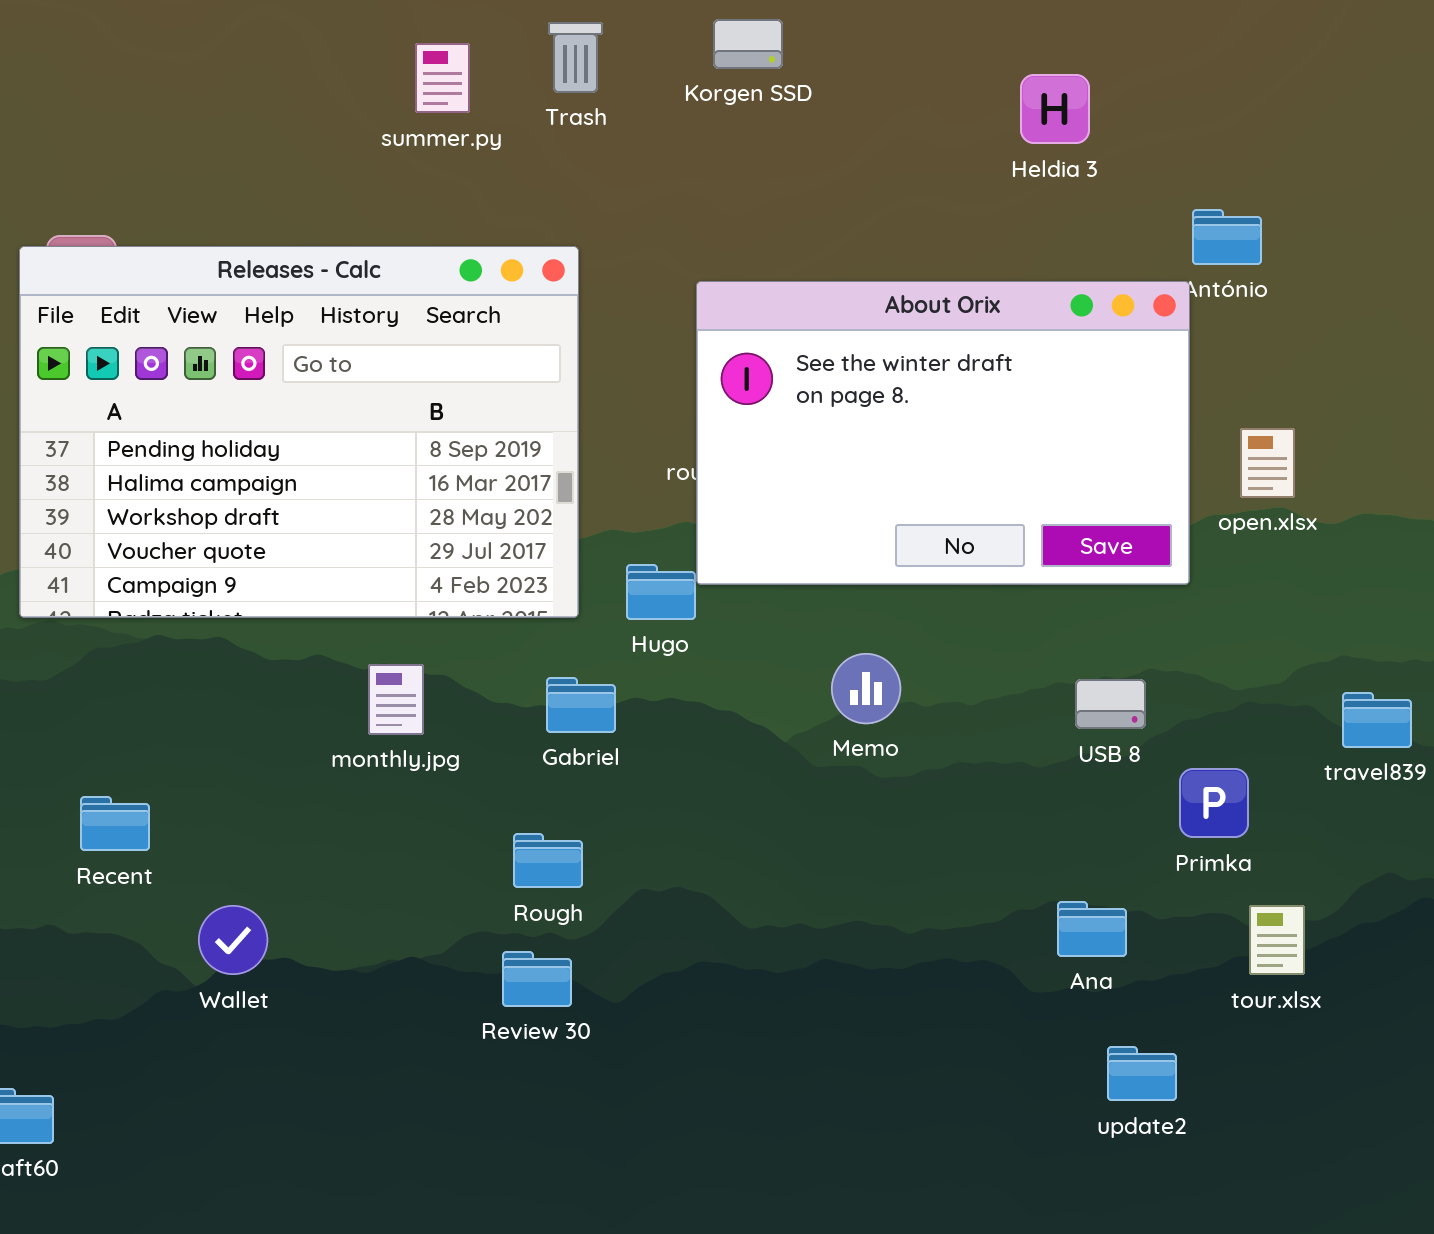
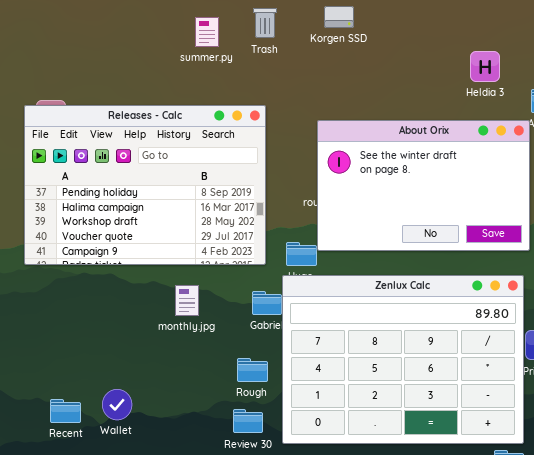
Heldia 3: [1020,74,1090,144] -> [470,51,500,82], moved
Zenlux Calc: none -> [282,275,524,444], opened
Recent: [80,796,150,851] -> [50,399,81,423], moved

